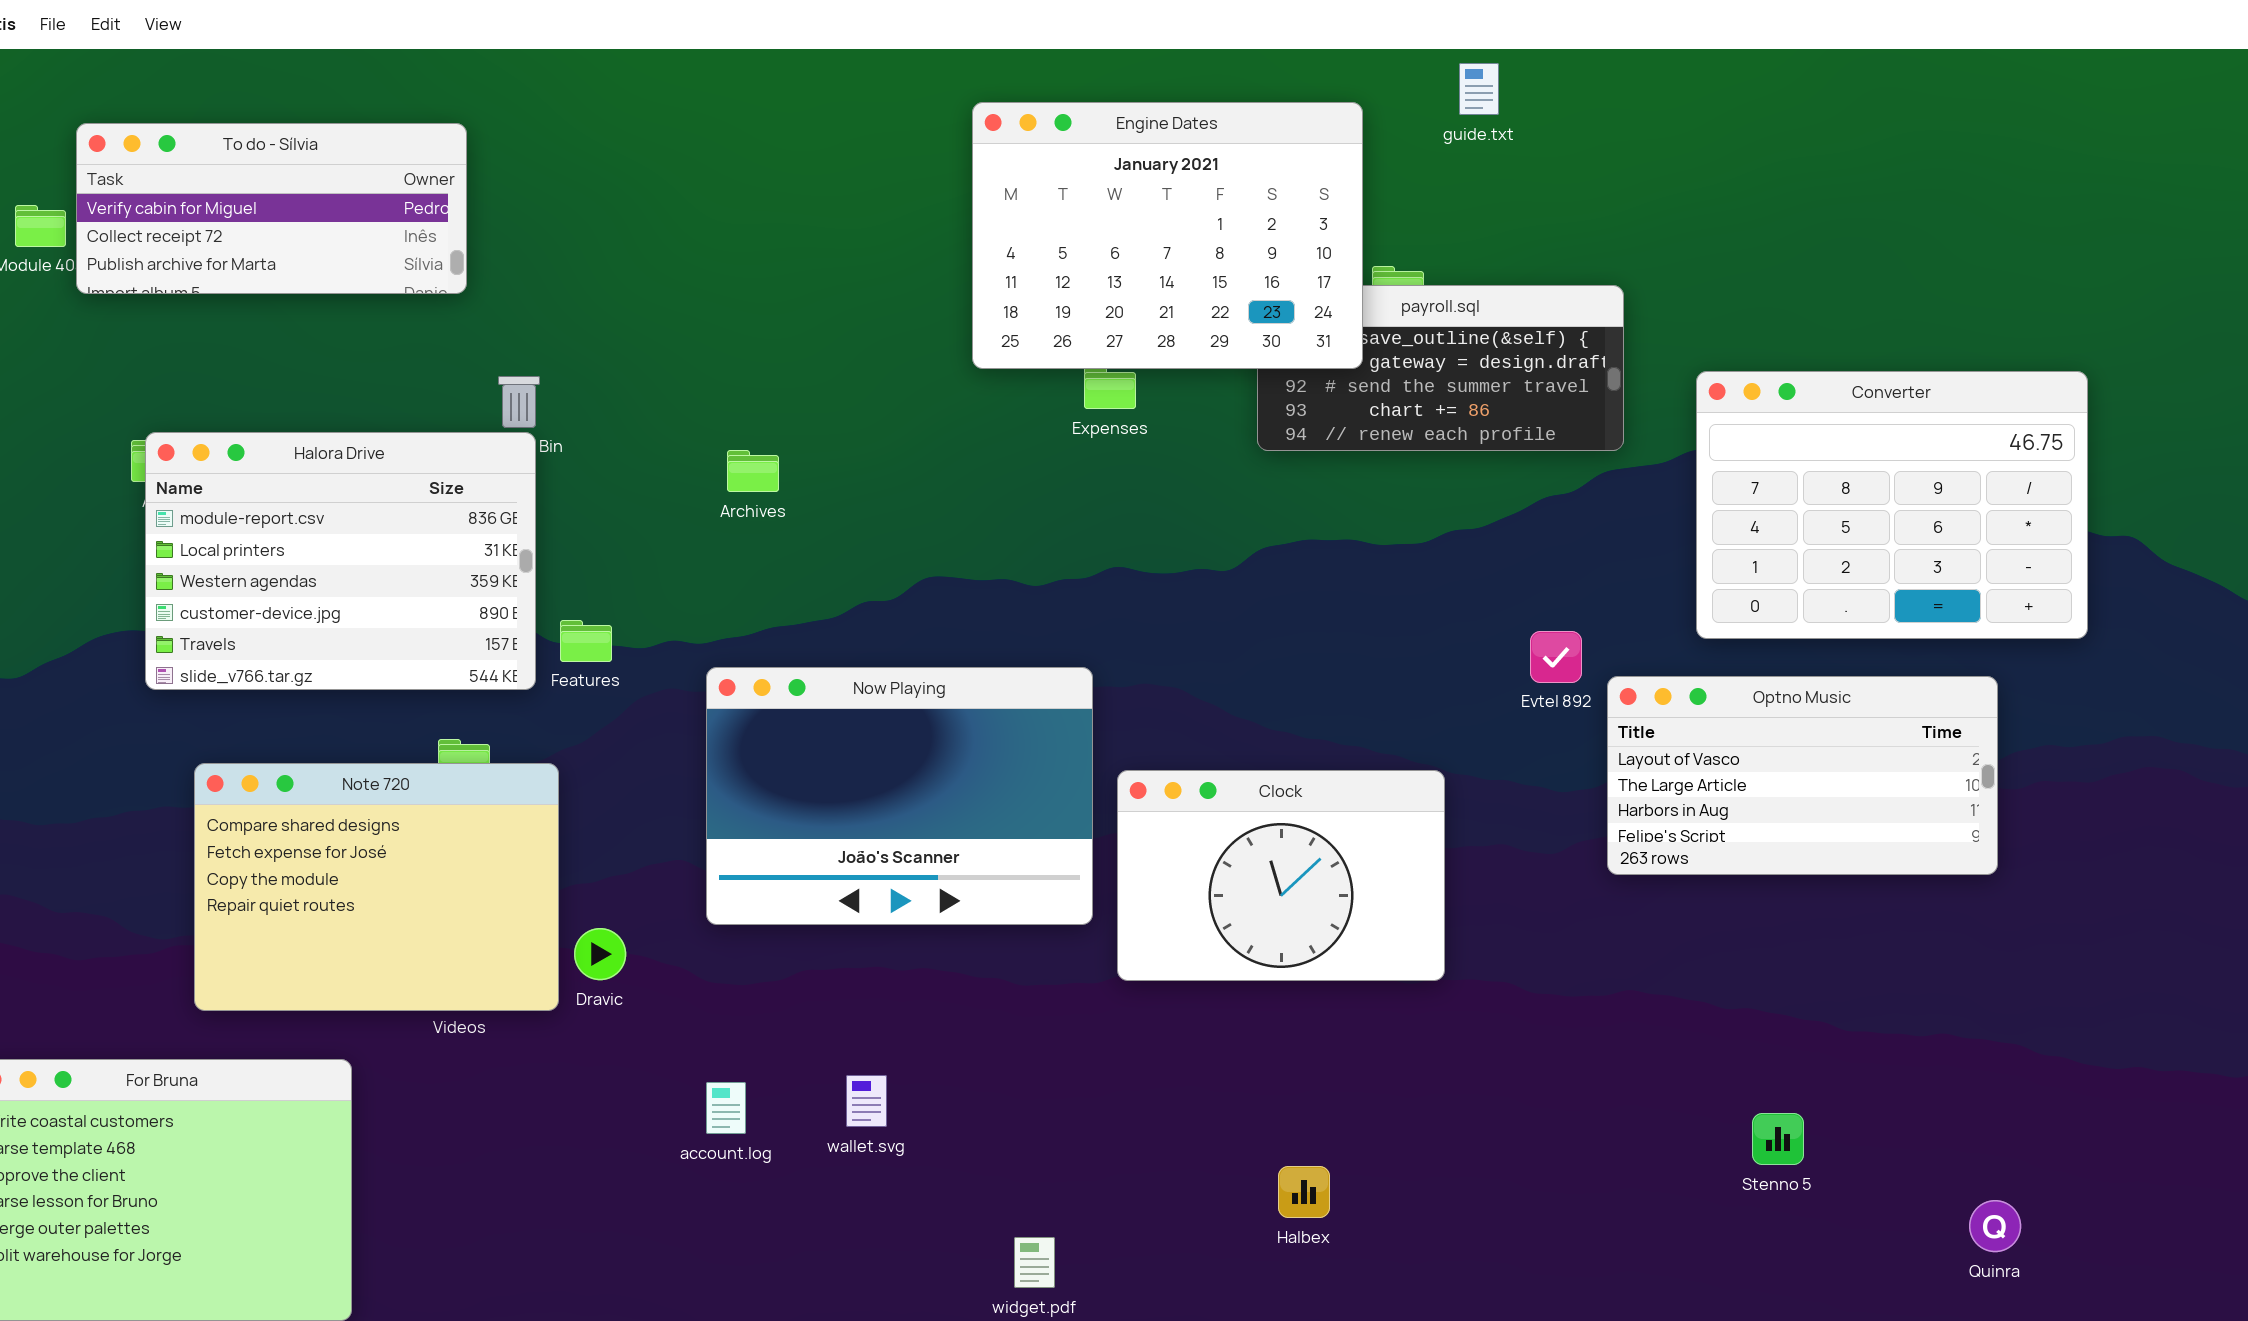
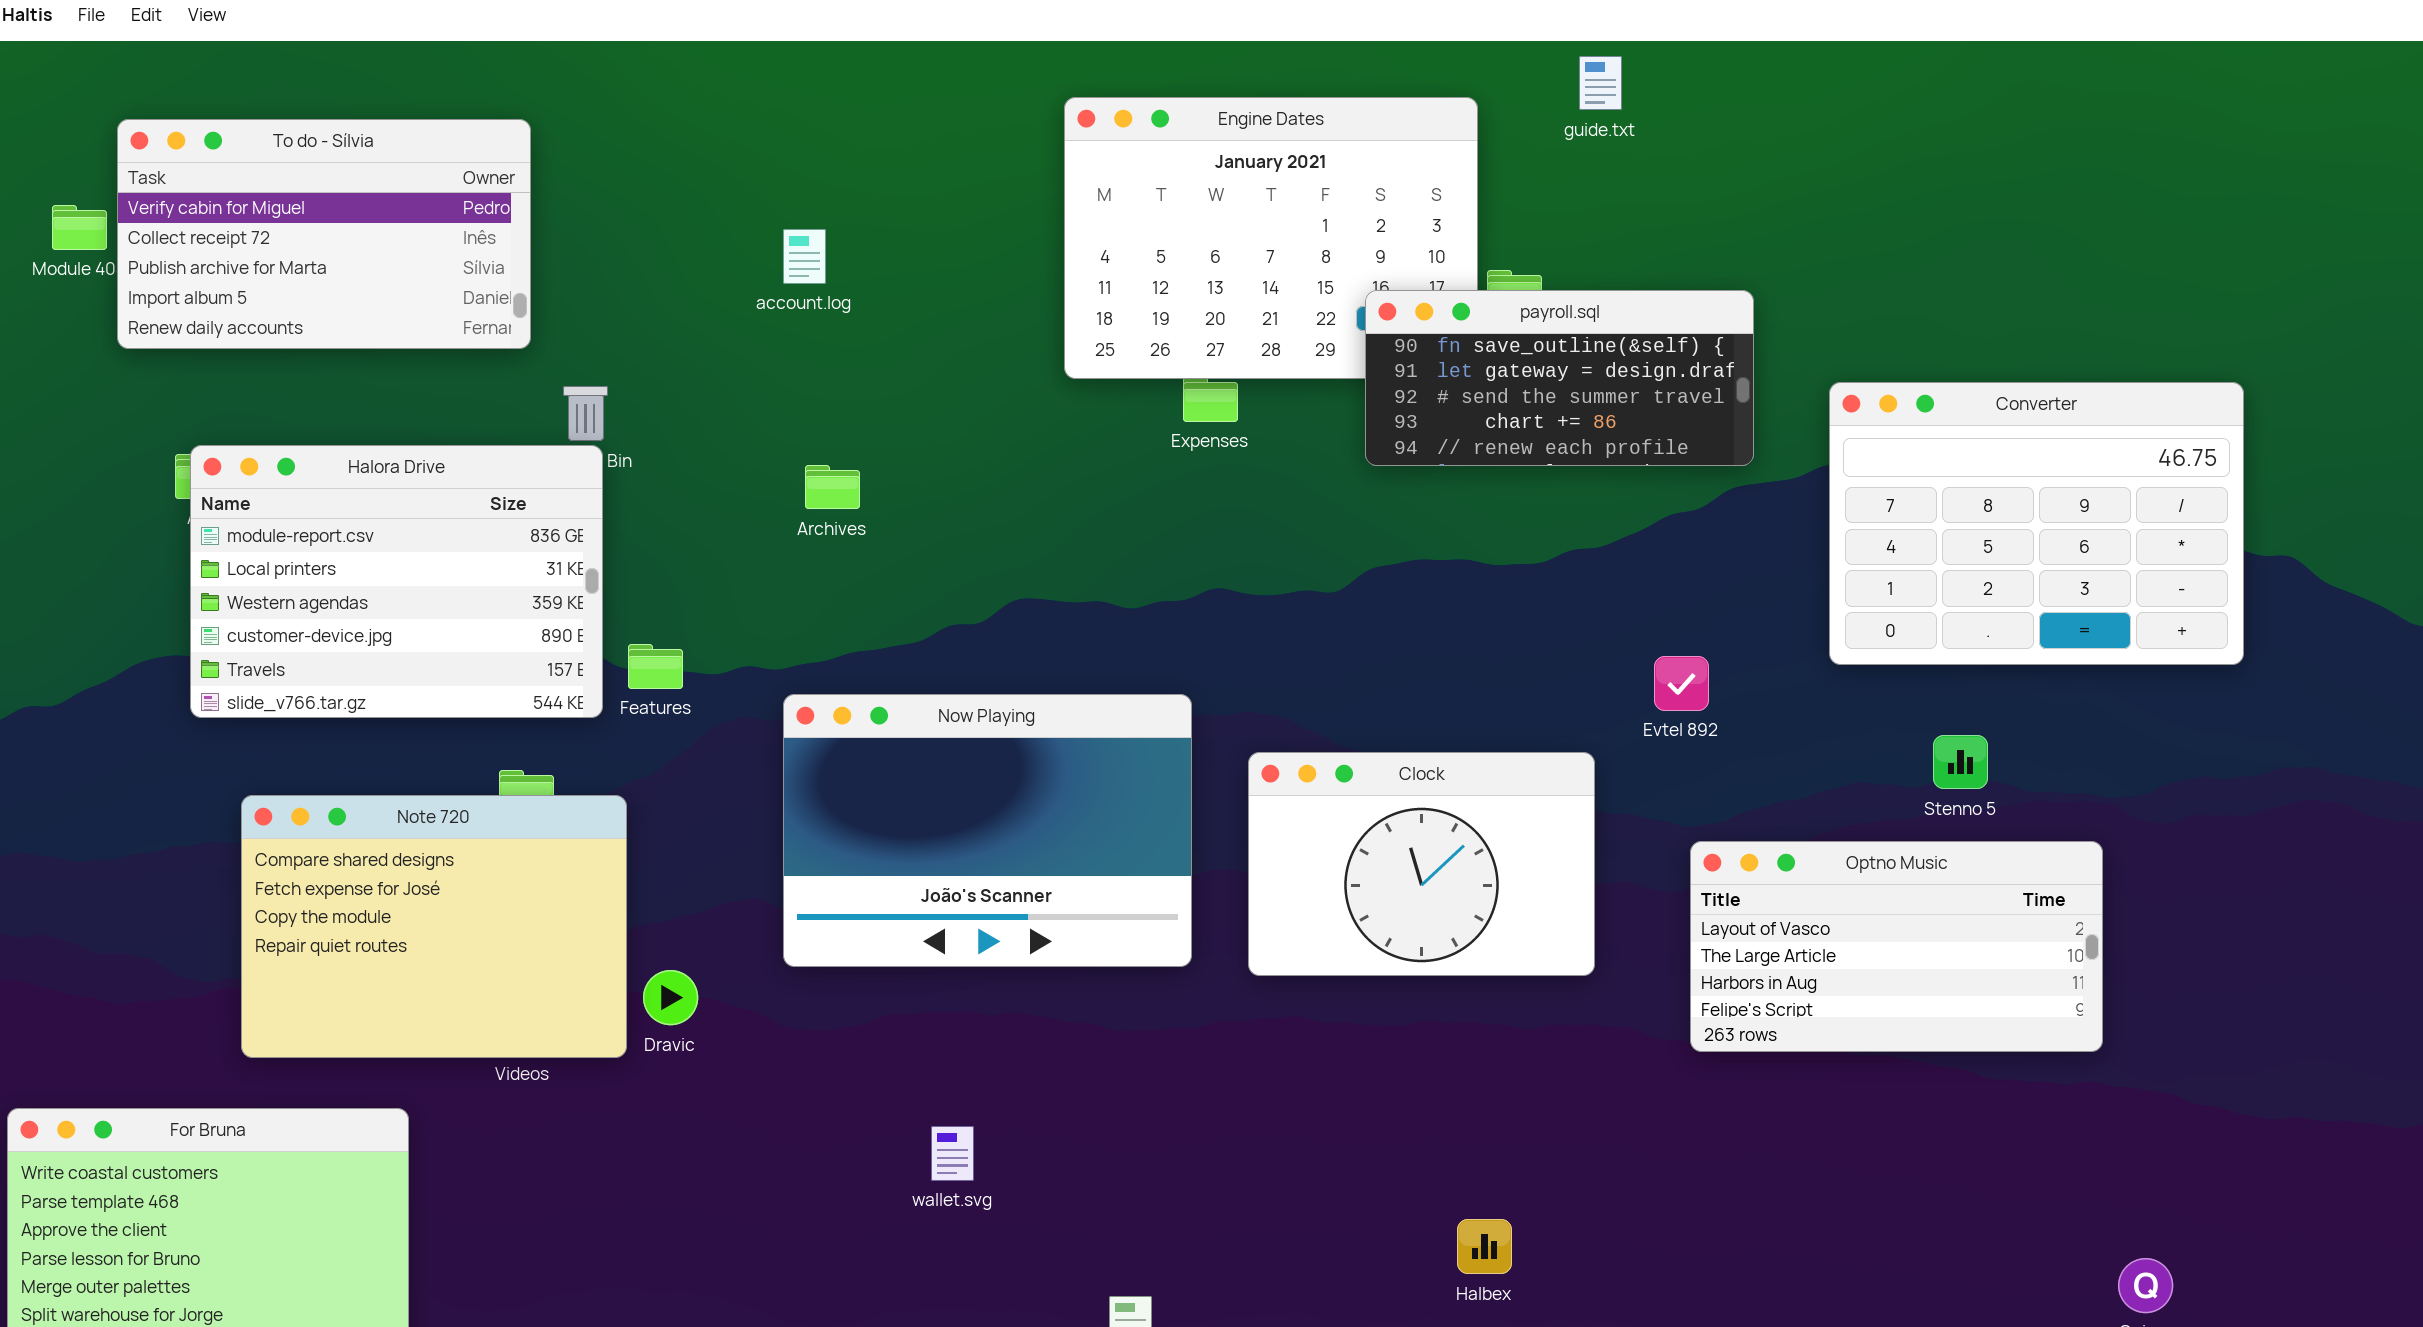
To do - Sílvia: [76,123,467,294] -> [117,119,531,349], resized
payroll.sql: [1257,285,1624,451] -> [1365,290,1754,466], raised
Optno Music: [1607,676,1998,875] -> [1690,841,2103,1052], moved
Clock: [1117,770,1445,981] -> [1248,752,1595,976], moved
account.log: [706,1082,746,1134] -> [783,229,826,284], moved
Stenno 5: [1752,1113,1804,1165] -> [1933,735,1988,789], moved
Halbex: [1278,1166,1330,1218] -> [1457,1219,1512,1274], moved

